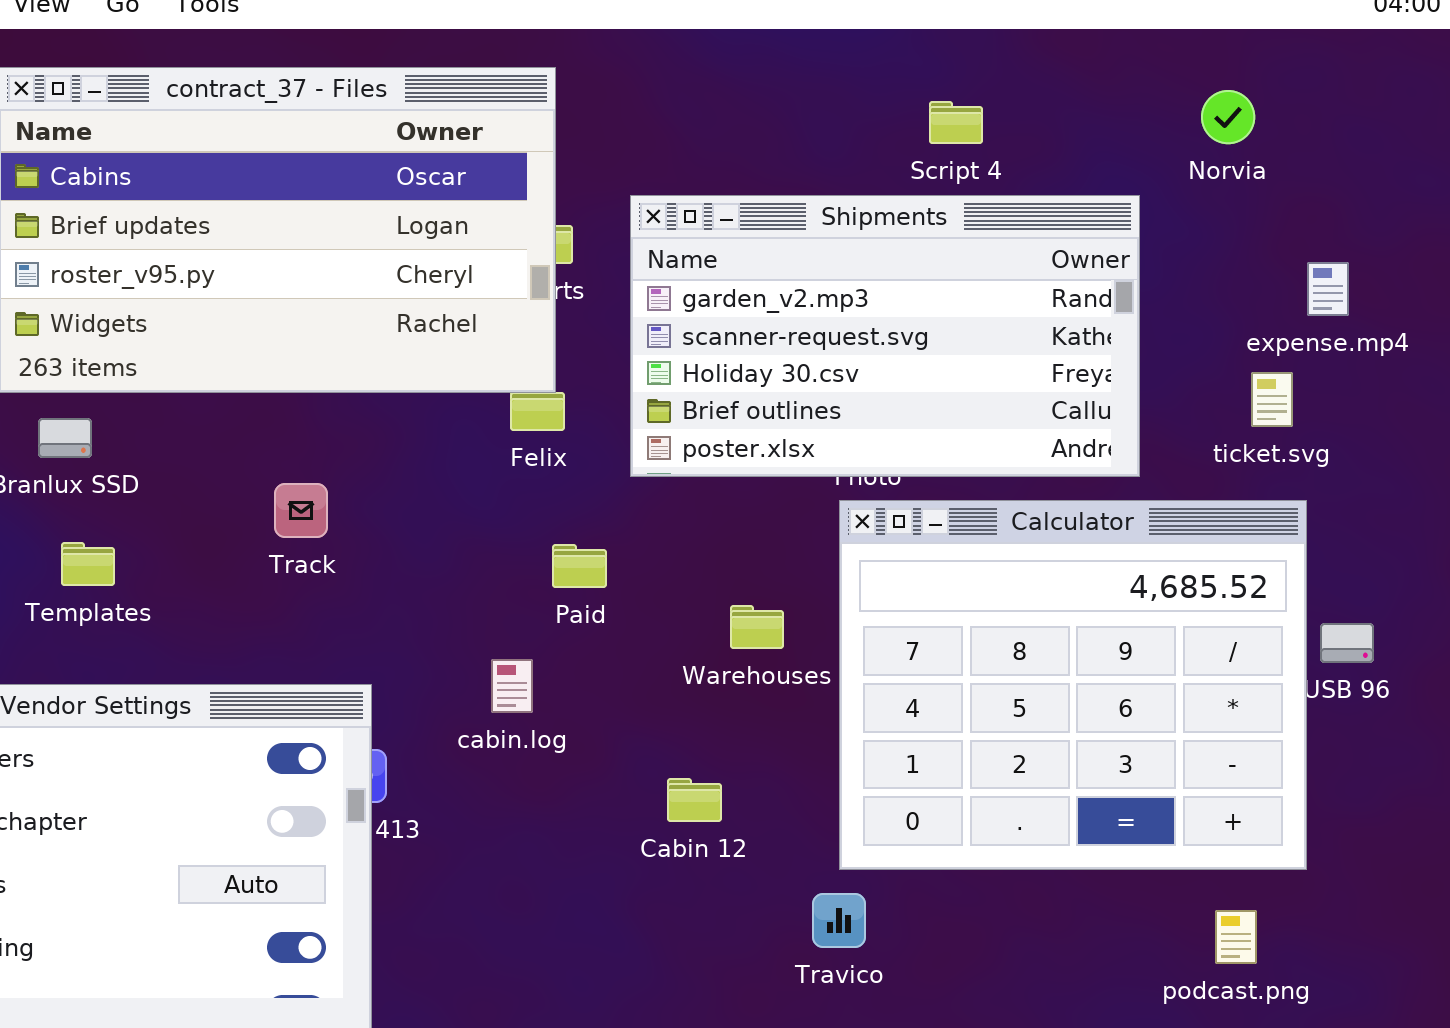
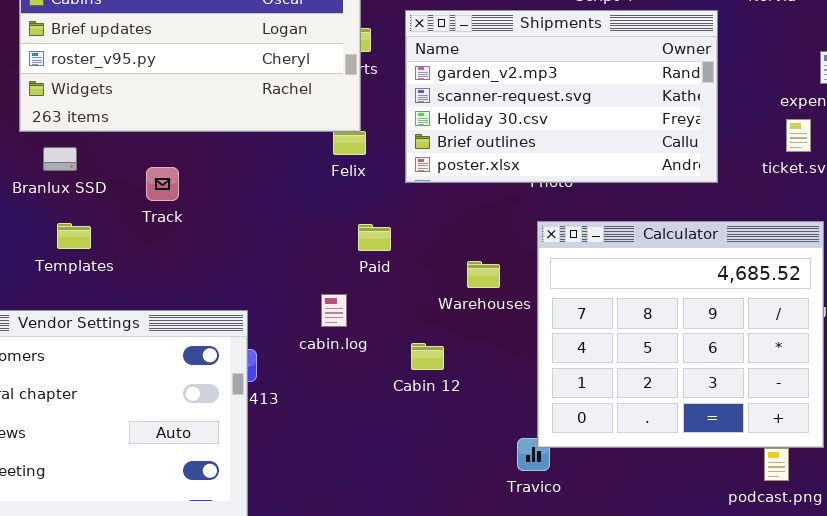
Track: [274,483,328,538] -> [146,167,179,201], moved
Calculator: [839,500,1307,870] -> [537,221,824,448], moved
Cabin 12: [667,778,722,822] -> [411,343,444,370], moved

